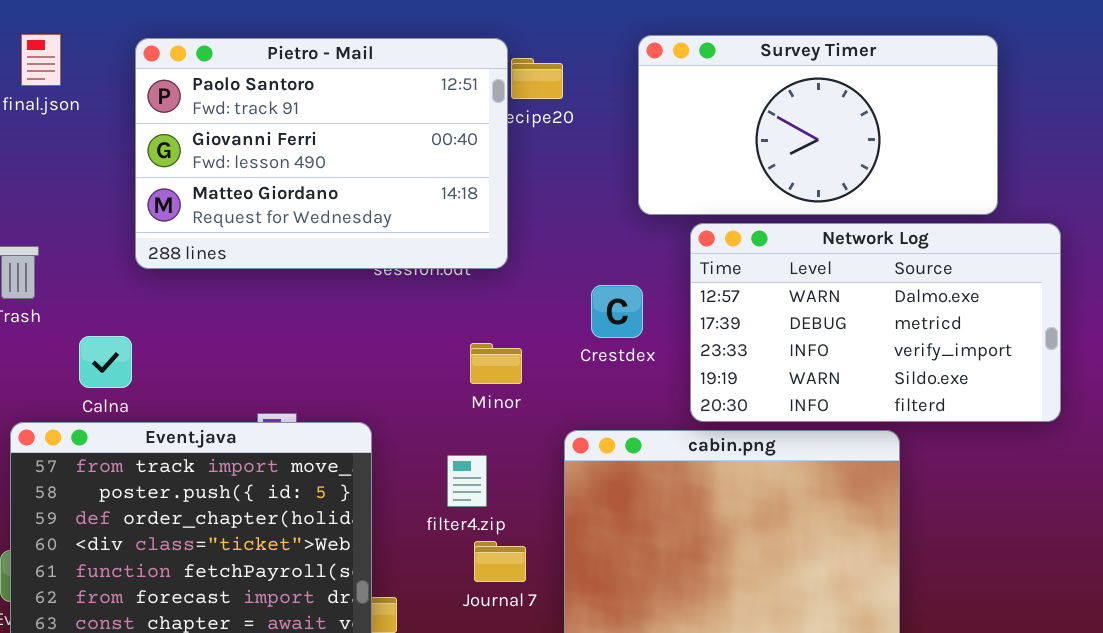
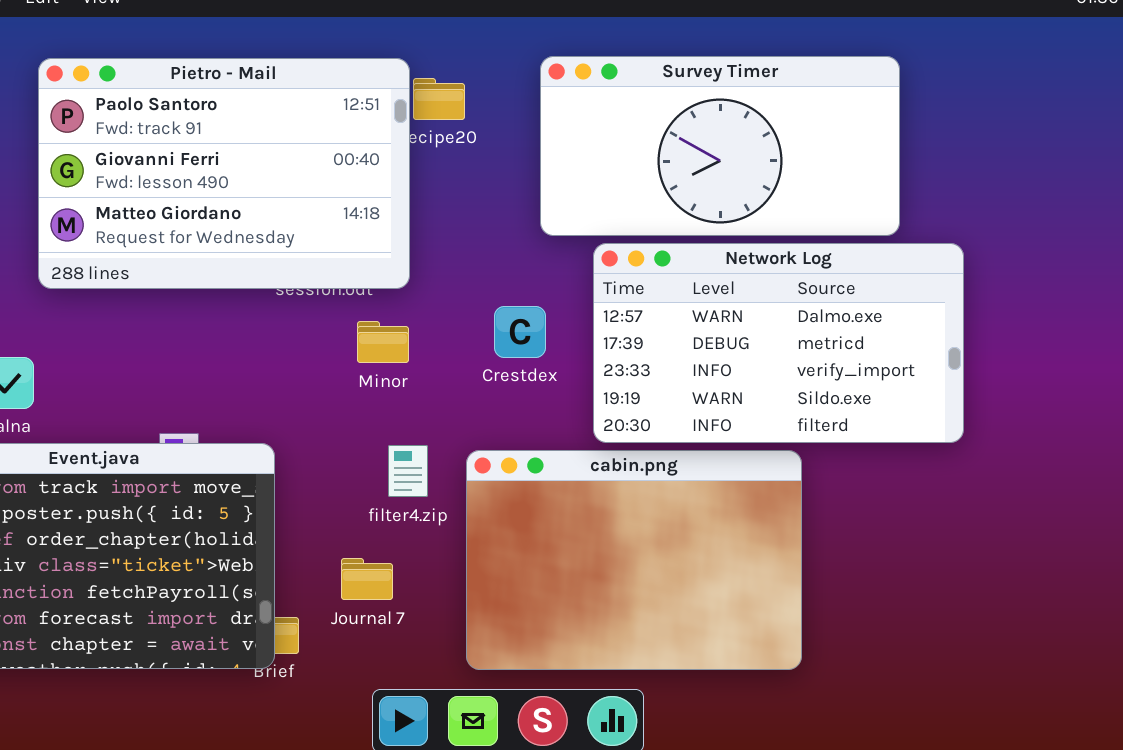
Minor: [470,343,522,384] -> [357,321,409,363], moved
filter4.zip: [447,455,487,507] -> [388,445,428,497], moved
Journal 7: [474,541,526,582] -> [341,558,393,600], moved

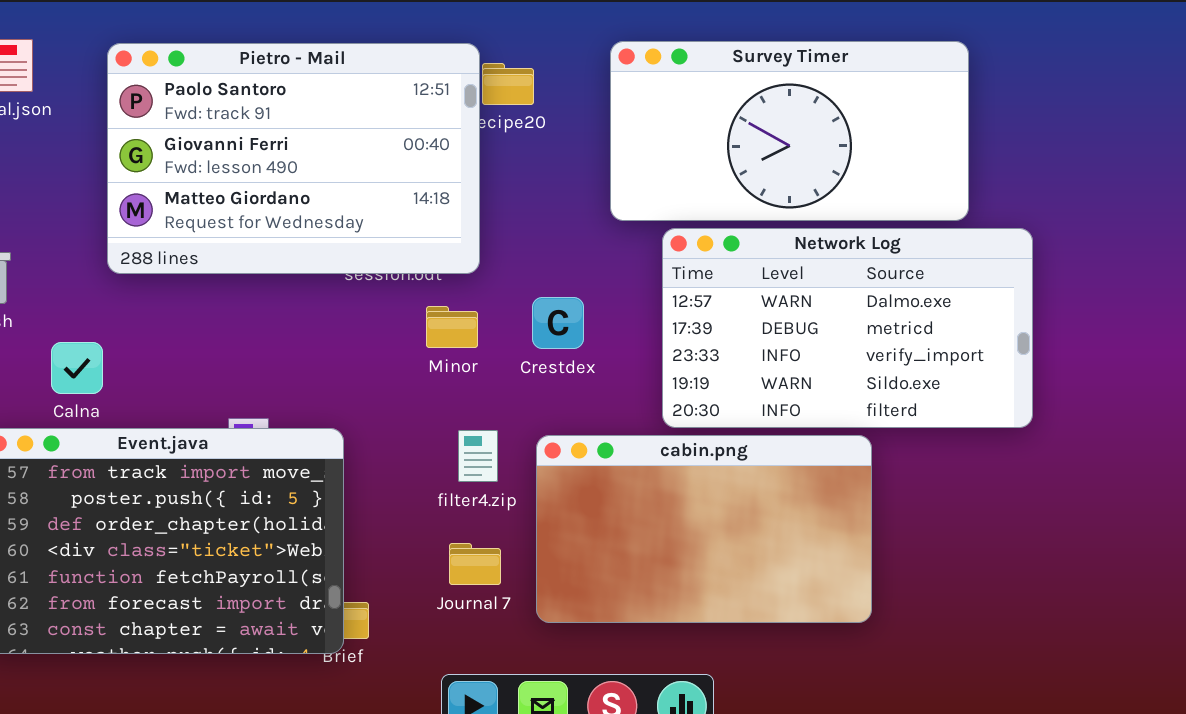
Crestdex: [494,306,546,358] -> [532,297,584,349], moved
cabin.png: [466,450,802,670] -> [536,435,872,623], resized
Journal 7: [341,558,393,600] -> [449,543,501,585], moved

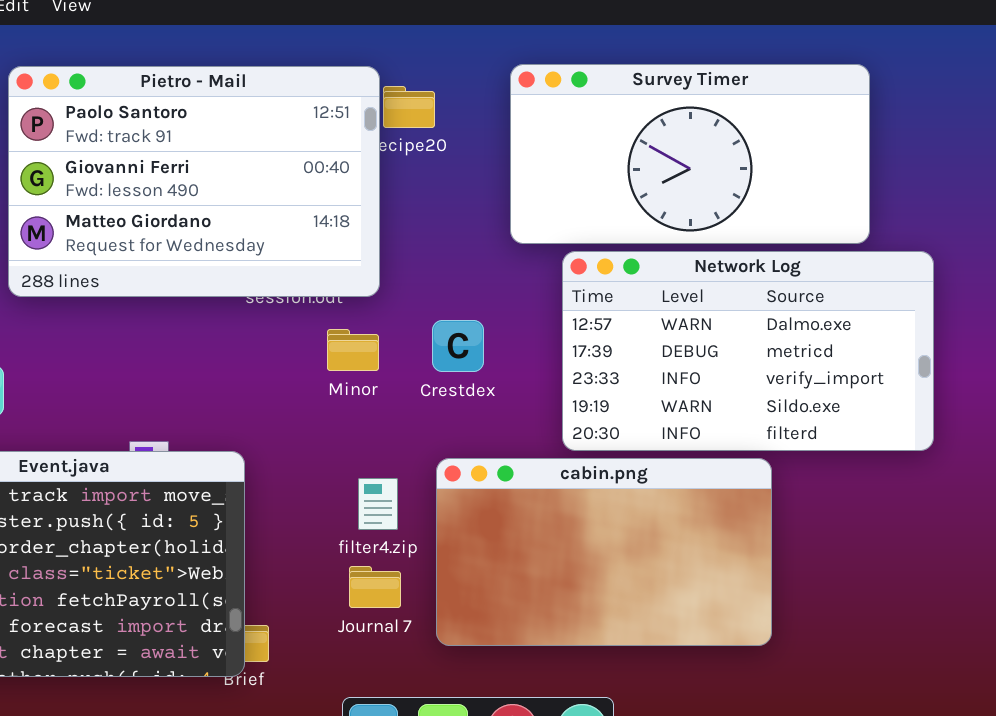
filter4.zip: [458,430,498,482] -> [358,478,398,530], moved

